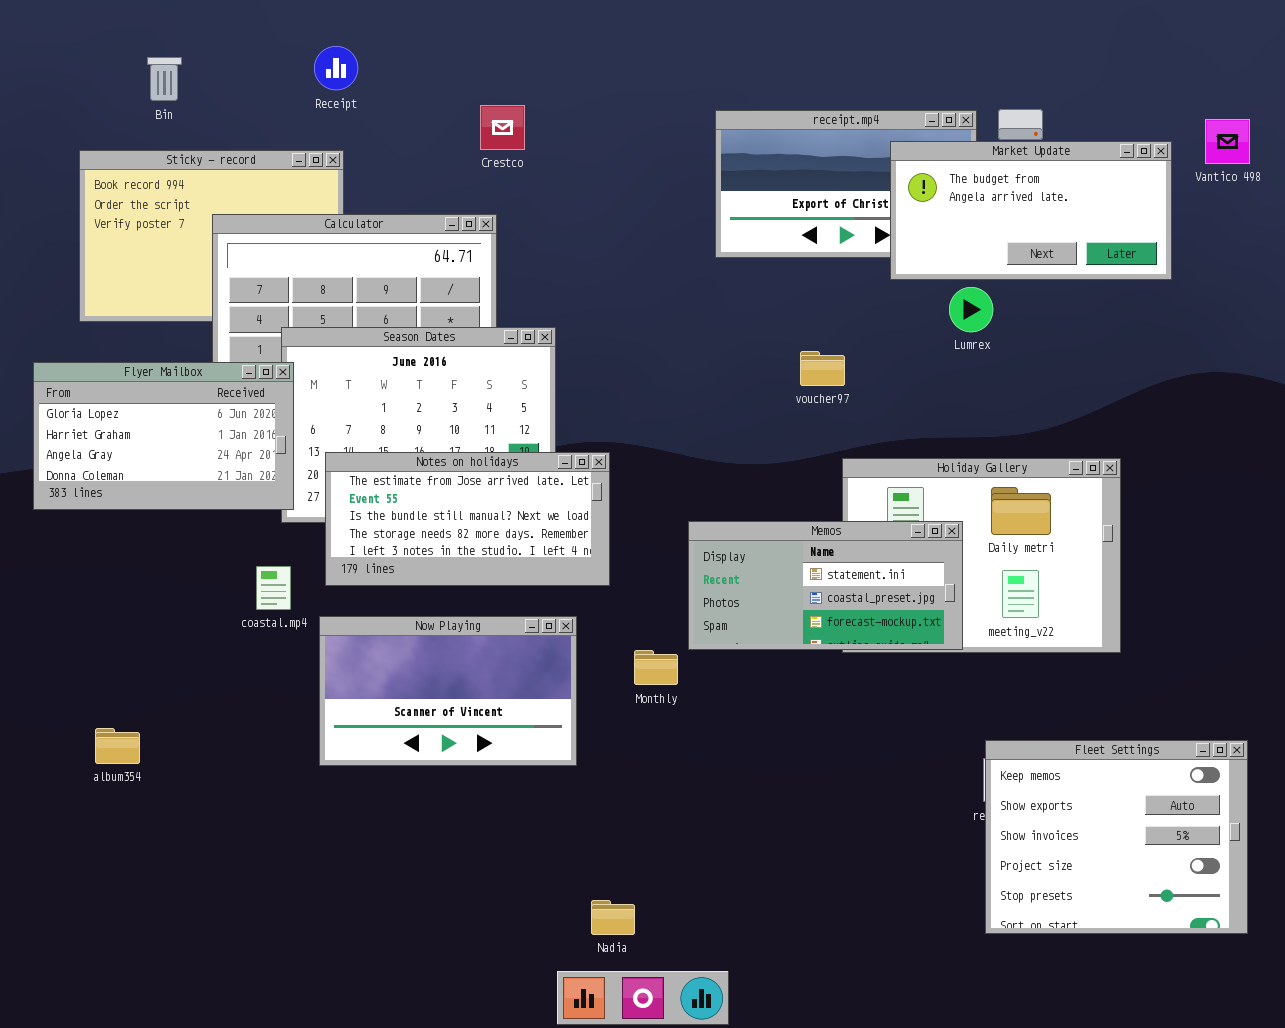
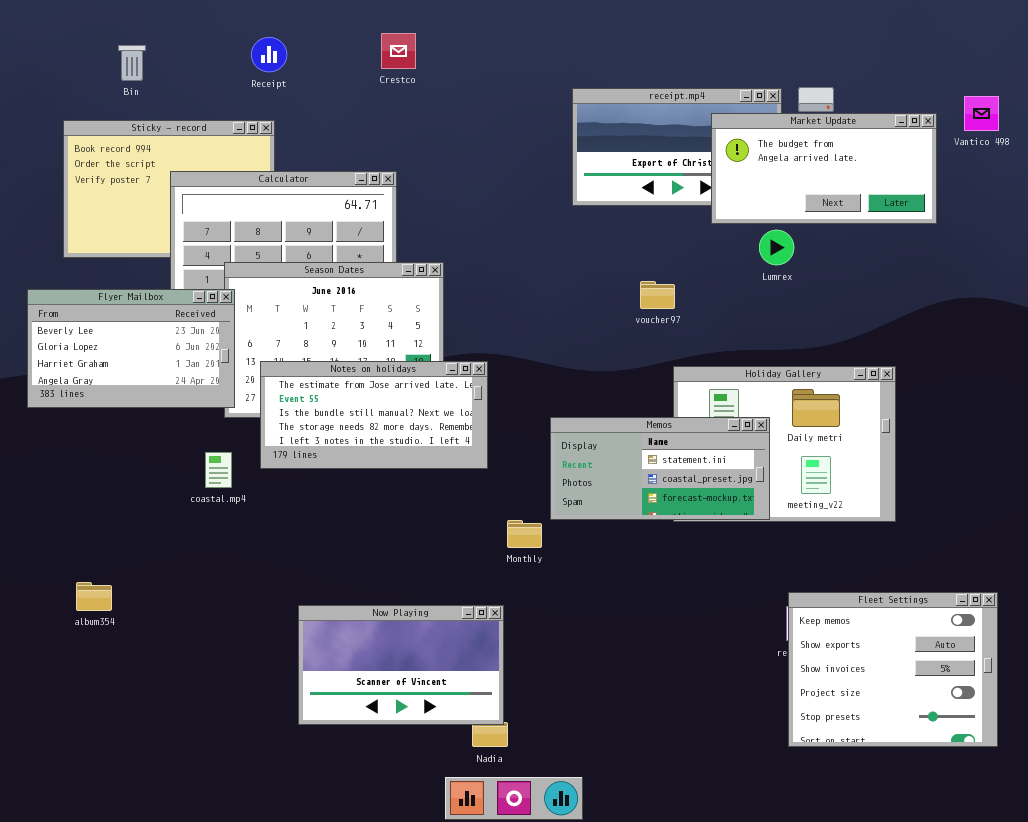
Crestco: [480,105,525,150] -> [381,33,416,69], moved
Flyer Mailbox: [33,362,294,510] -> [27,289,235,408], scrolled up 1 row
Now Playing: [319,616,577,766] -> [298,605,504,725], moved

